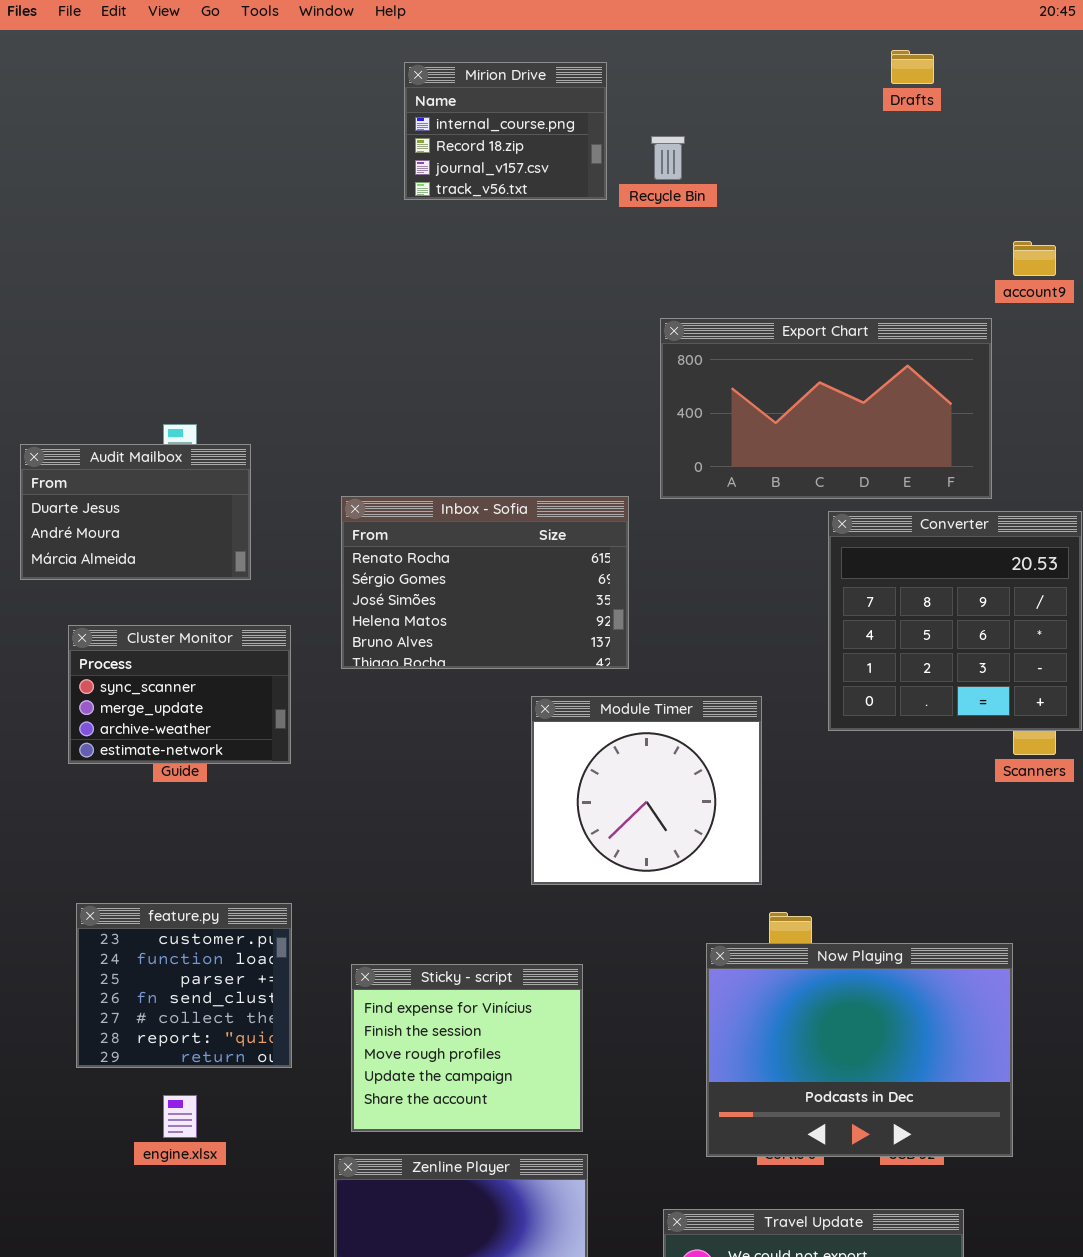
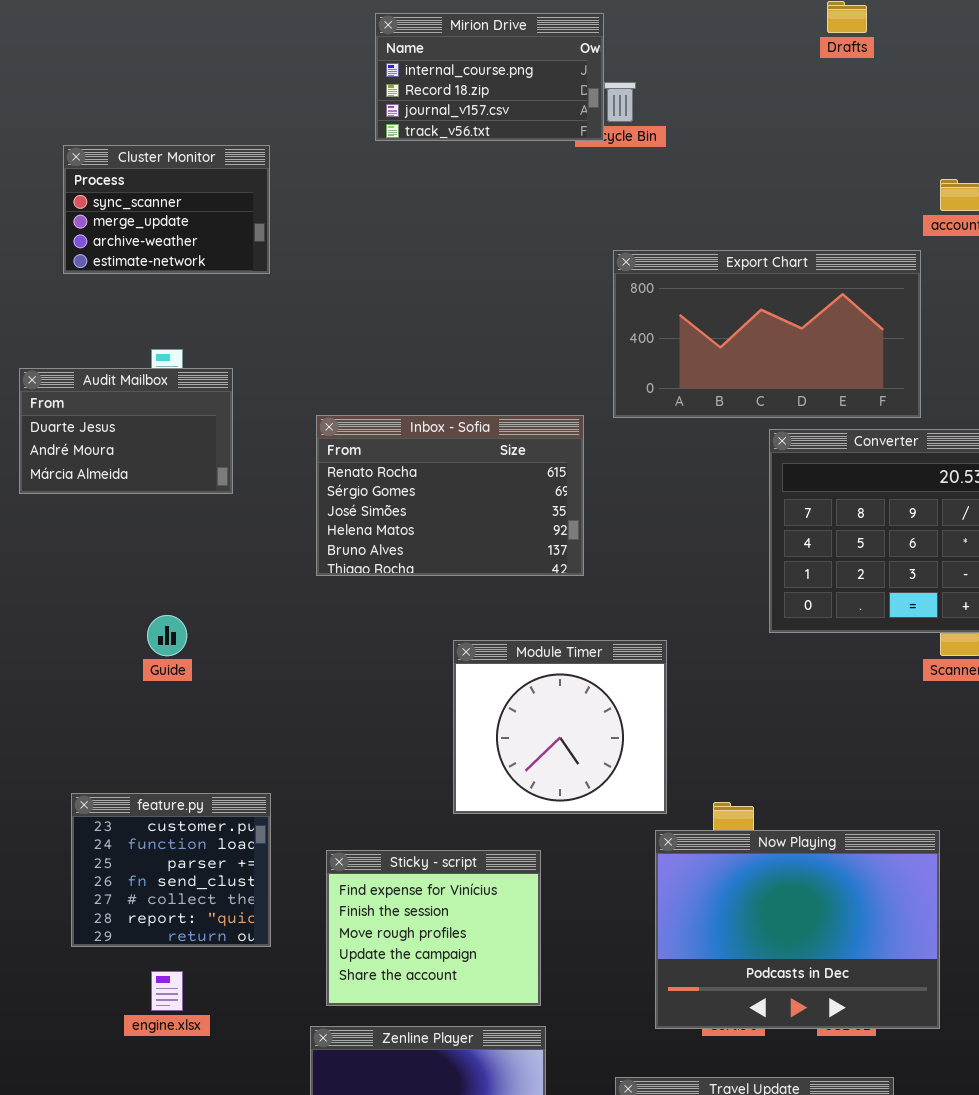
Mirion Drive: [404,62,607,200] -> [375,13,604,141], resized
Cluster Monitor: [68,625,291,764] -> [63,145,270,274], moved
Module Timer: [531,696,762,885] -> [453,640,667,814], moved

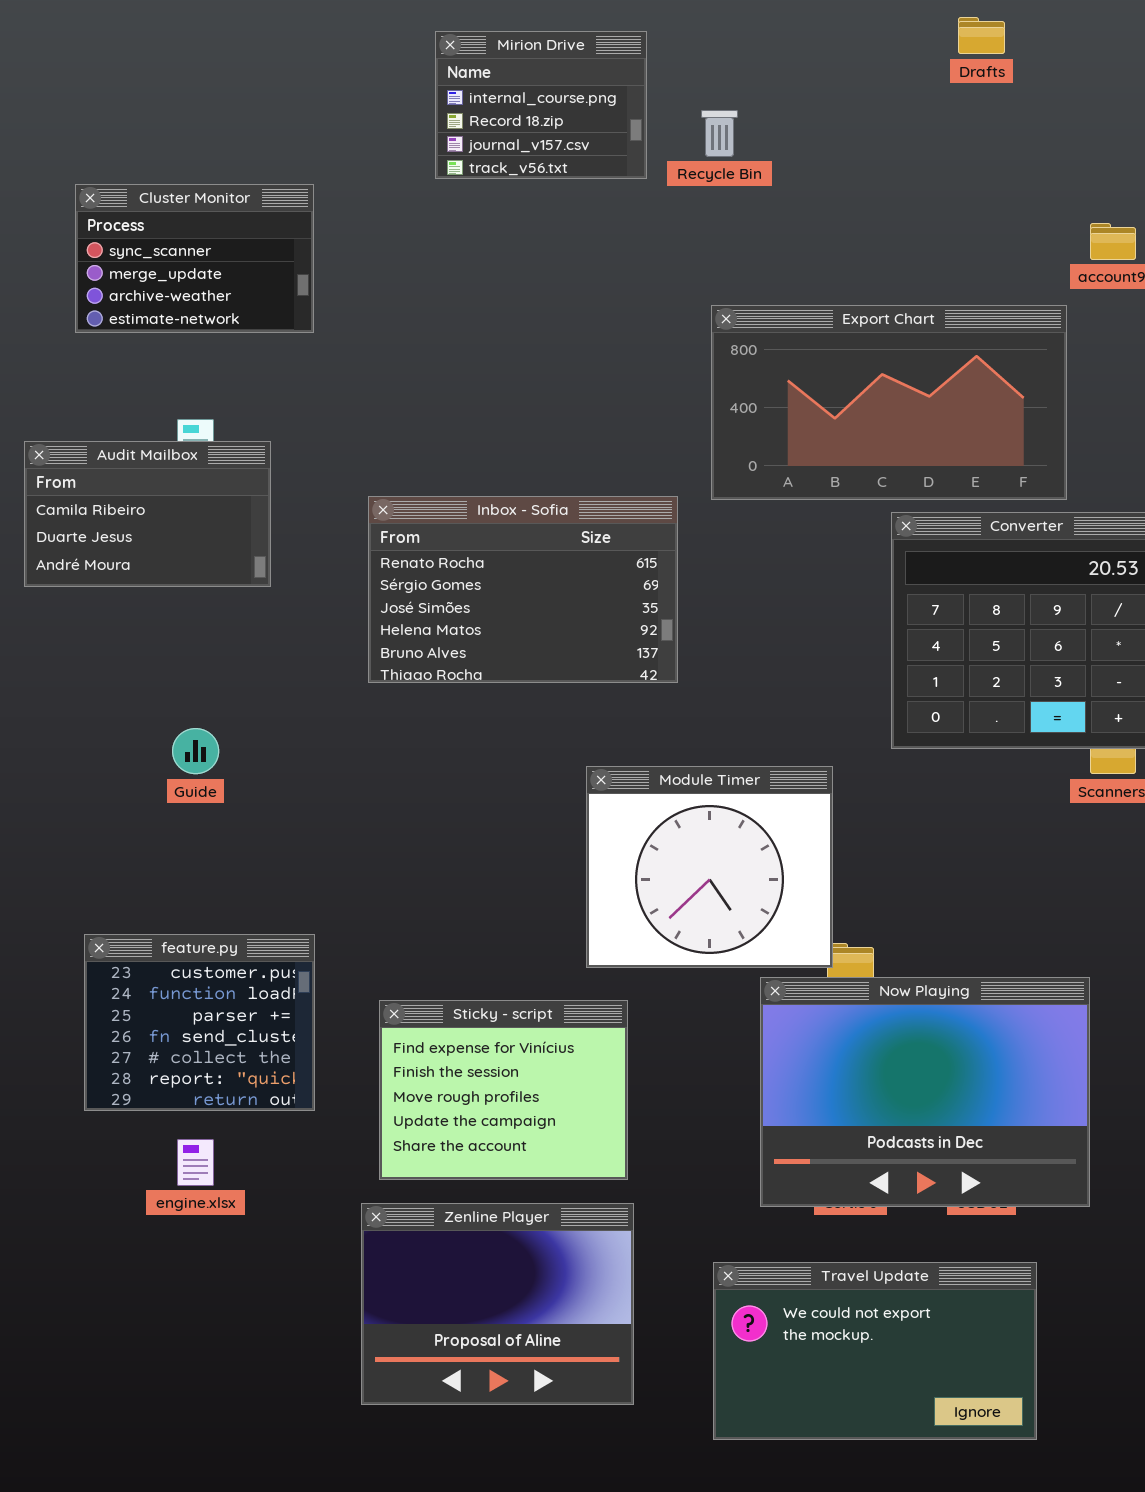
Mirion Drive: [375,13,604,141] -> [435,31,647,179], resized
Audit Mailbox: [19,368,233,494] -> [24,441,271,587], scrolled up 1 row
Module Timer: [453,640,667,814] -> [586,766,833,968], moved

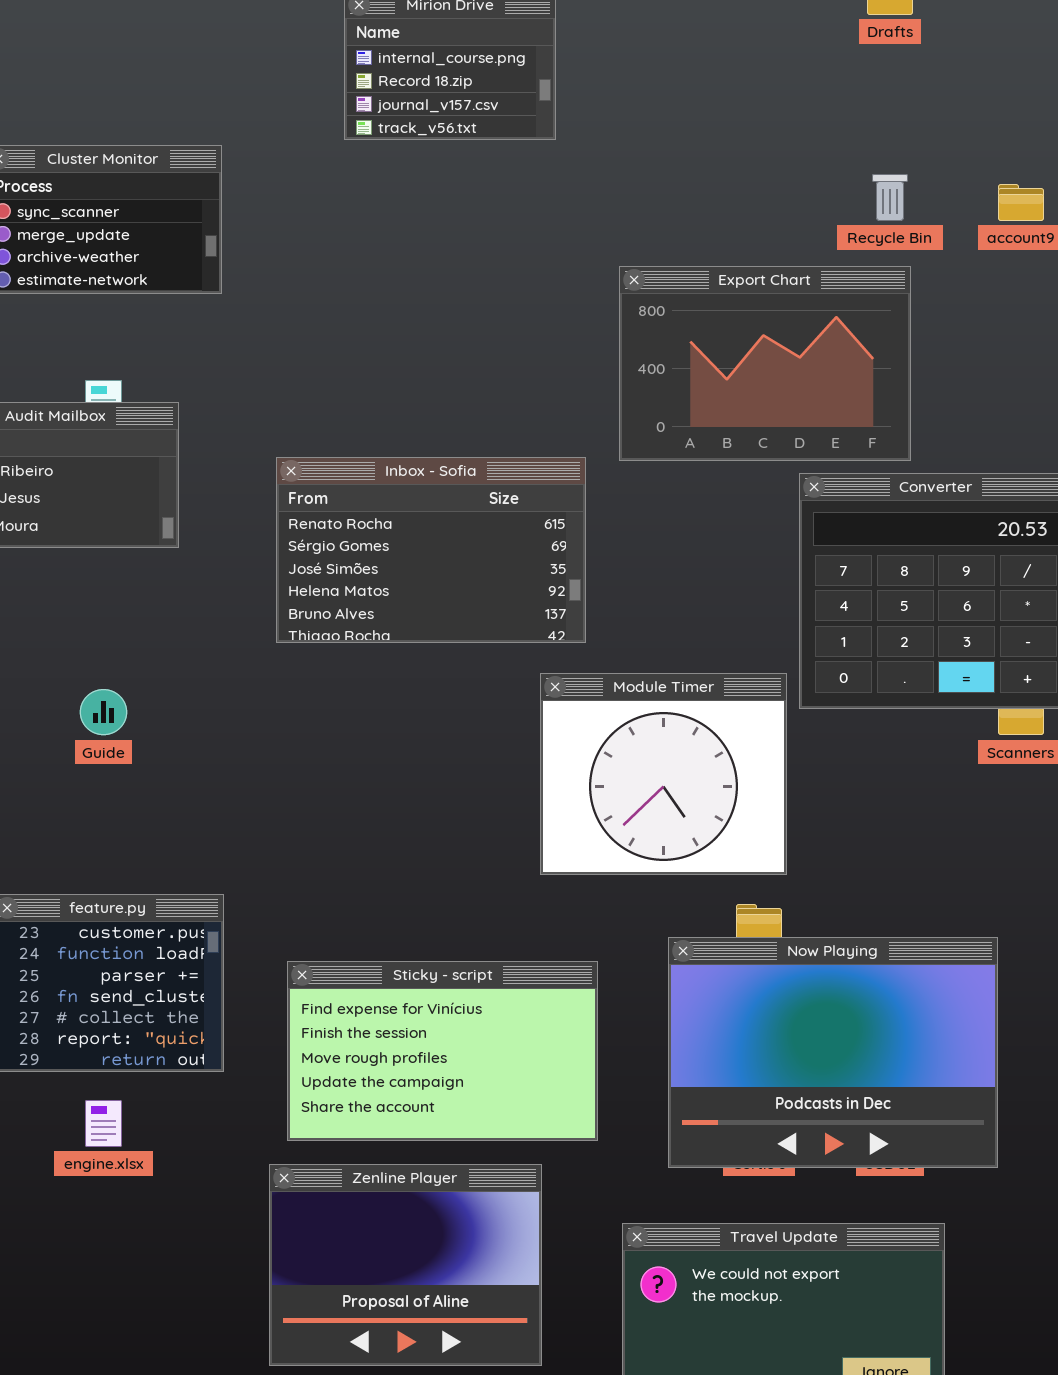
Recycle Bin: [701,110,738,157] -> [872,174,908,221], moved
Export Chart: [711,305,1067,500] -> [619,266,911,461], resized
Module Timer: [586,766,833,968] -> [540,673,787,875], moved
Sticky - script: [379,1000,628,1180] -> [287,961,598,1141], resized

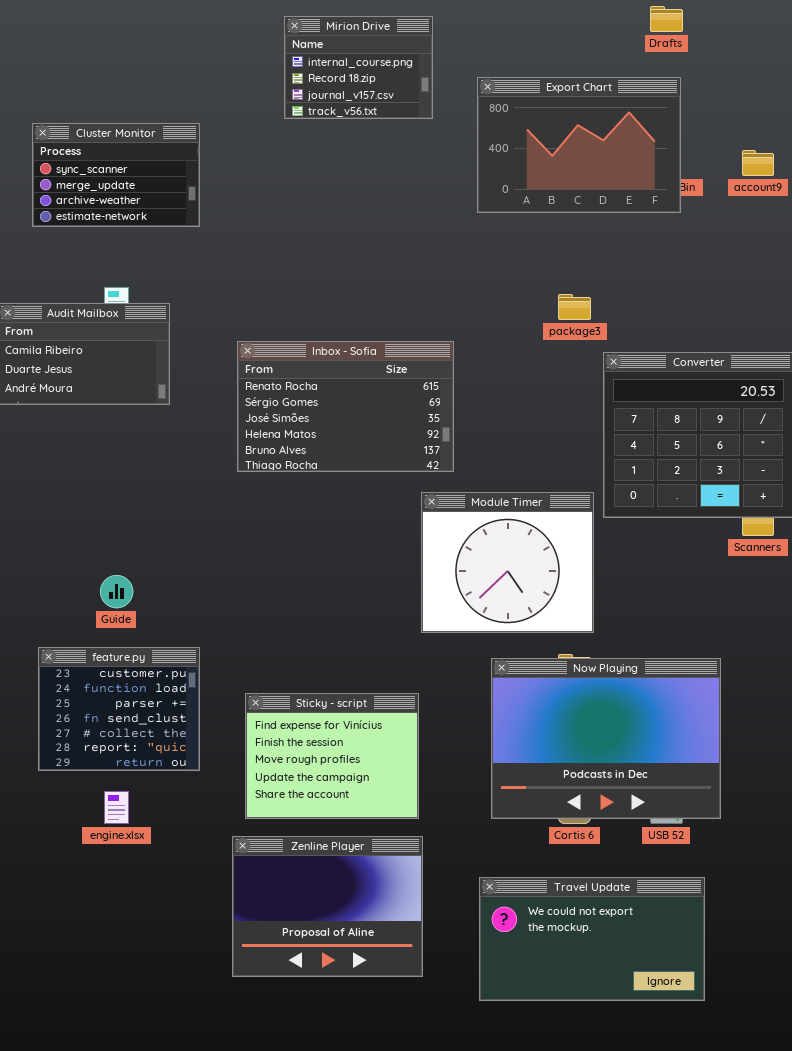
Export Chart: [619,266,911,461] -> [477,77,681,213], moved
Guide: [80,689,127,735] -> [100,575,133,608], moved
Now Playing: [668,937,998,1168] -> [491,658,721,819], moved
Sticky - script: [287,961,598,1141] -> [245,693,419,819], resized

